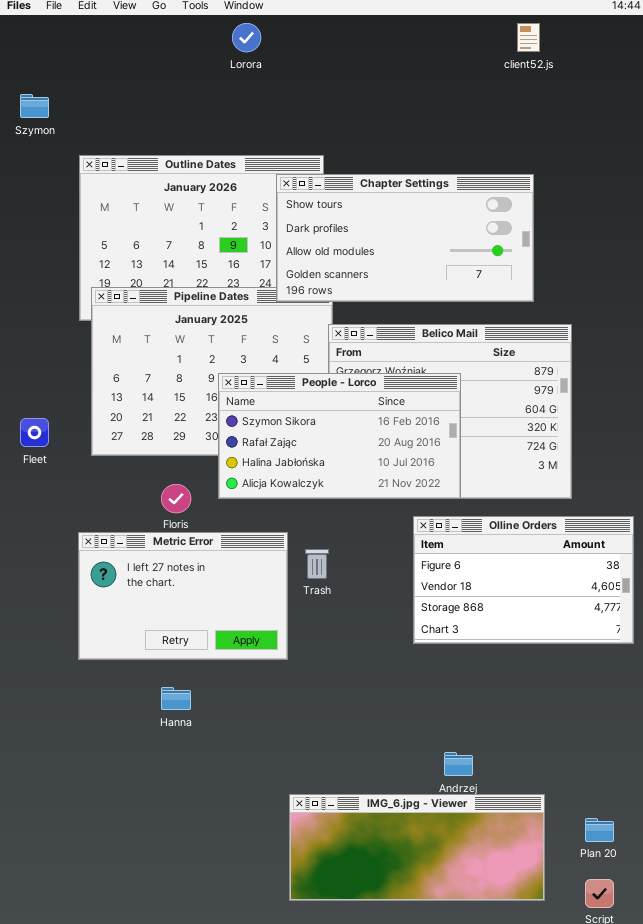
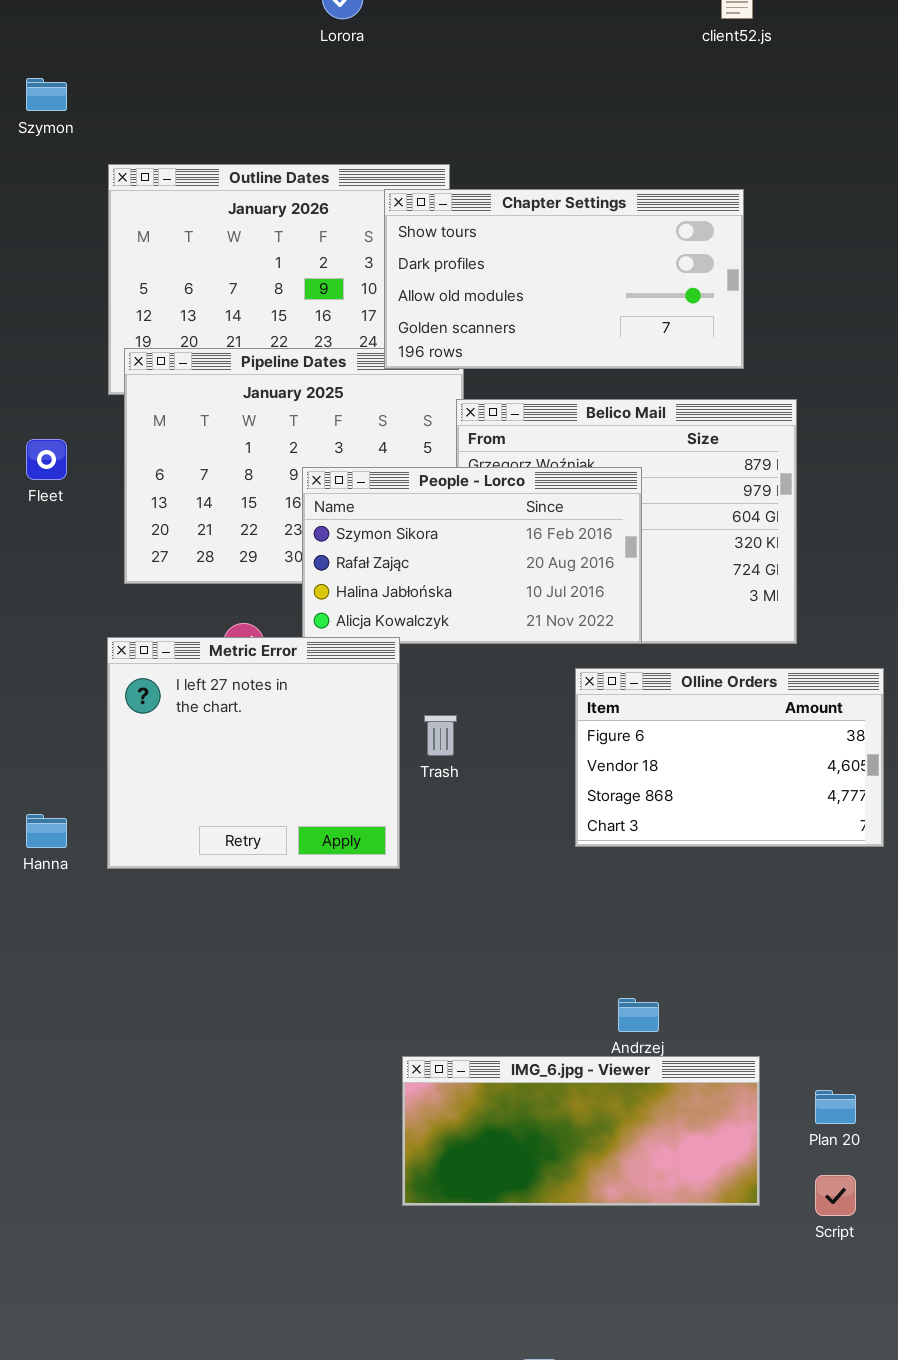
Fleet: [20,418,49,447] -> [26,439,67,480], moved
Metric Error: [78,532,288,660] -> [107,637,400,869], resized
Hanna: [161,687,191,710] -> [26,814,67,848], moved

